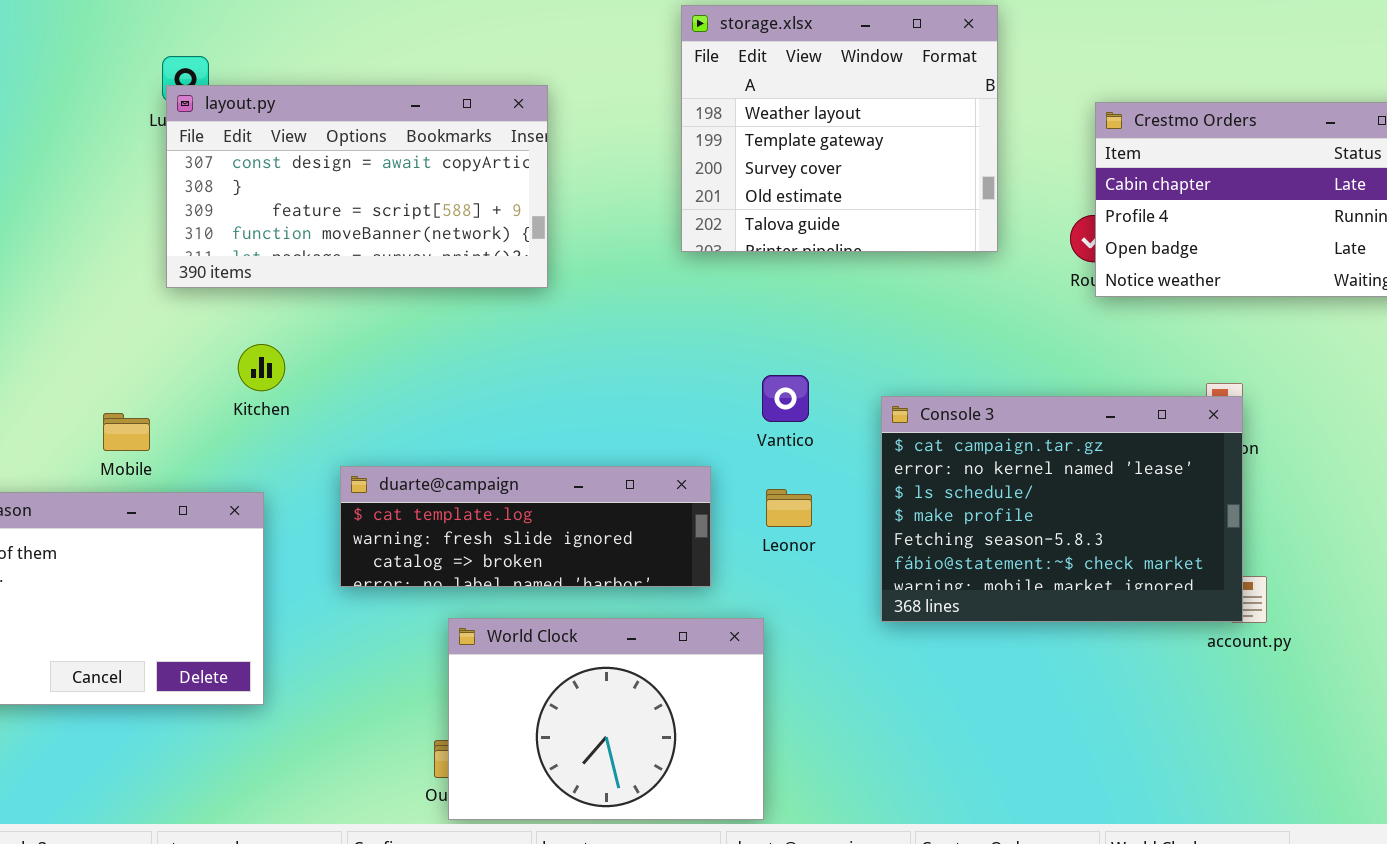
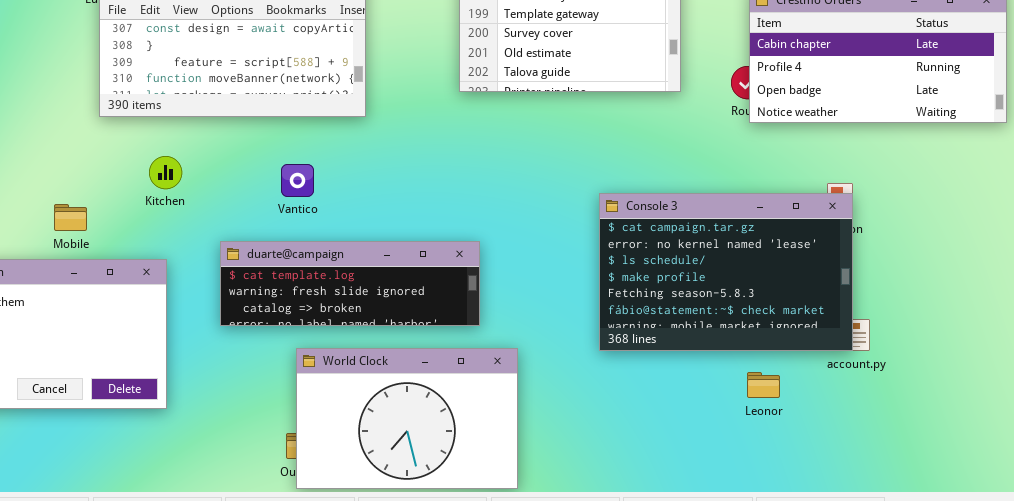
Vantico: [762,375,809,422] -> [281,164,314,197], moved
Leonor: [766,489,812,527] -> [747,372,780,398], moved

